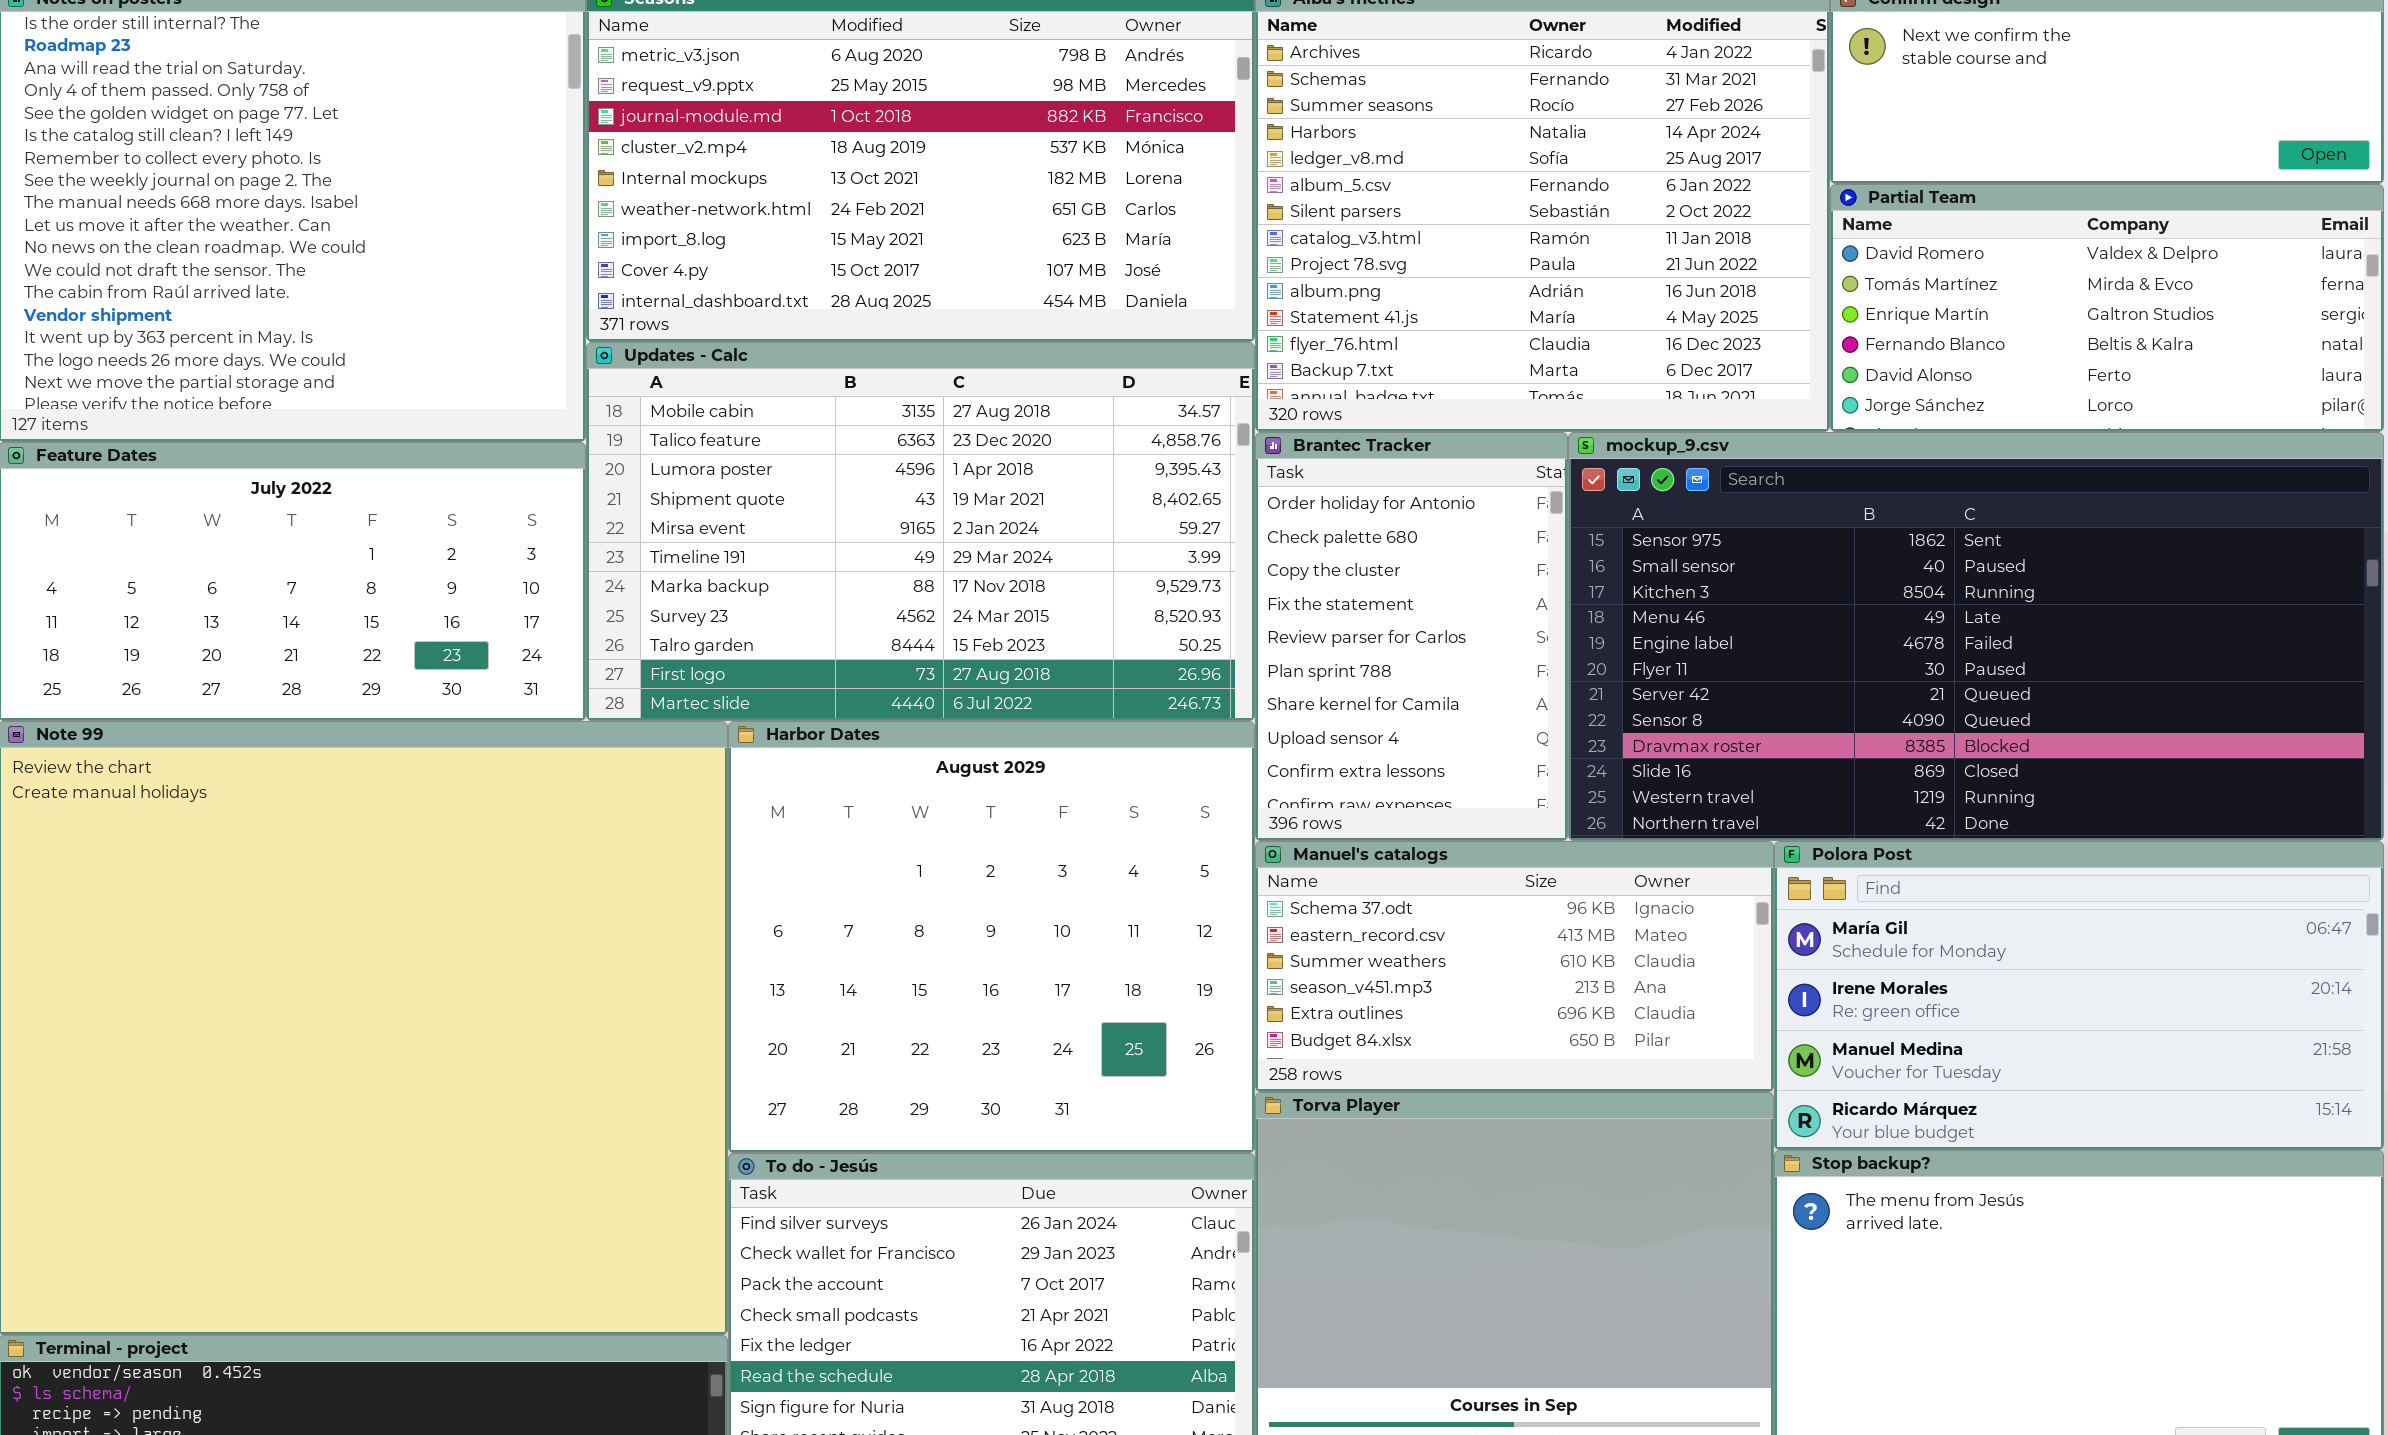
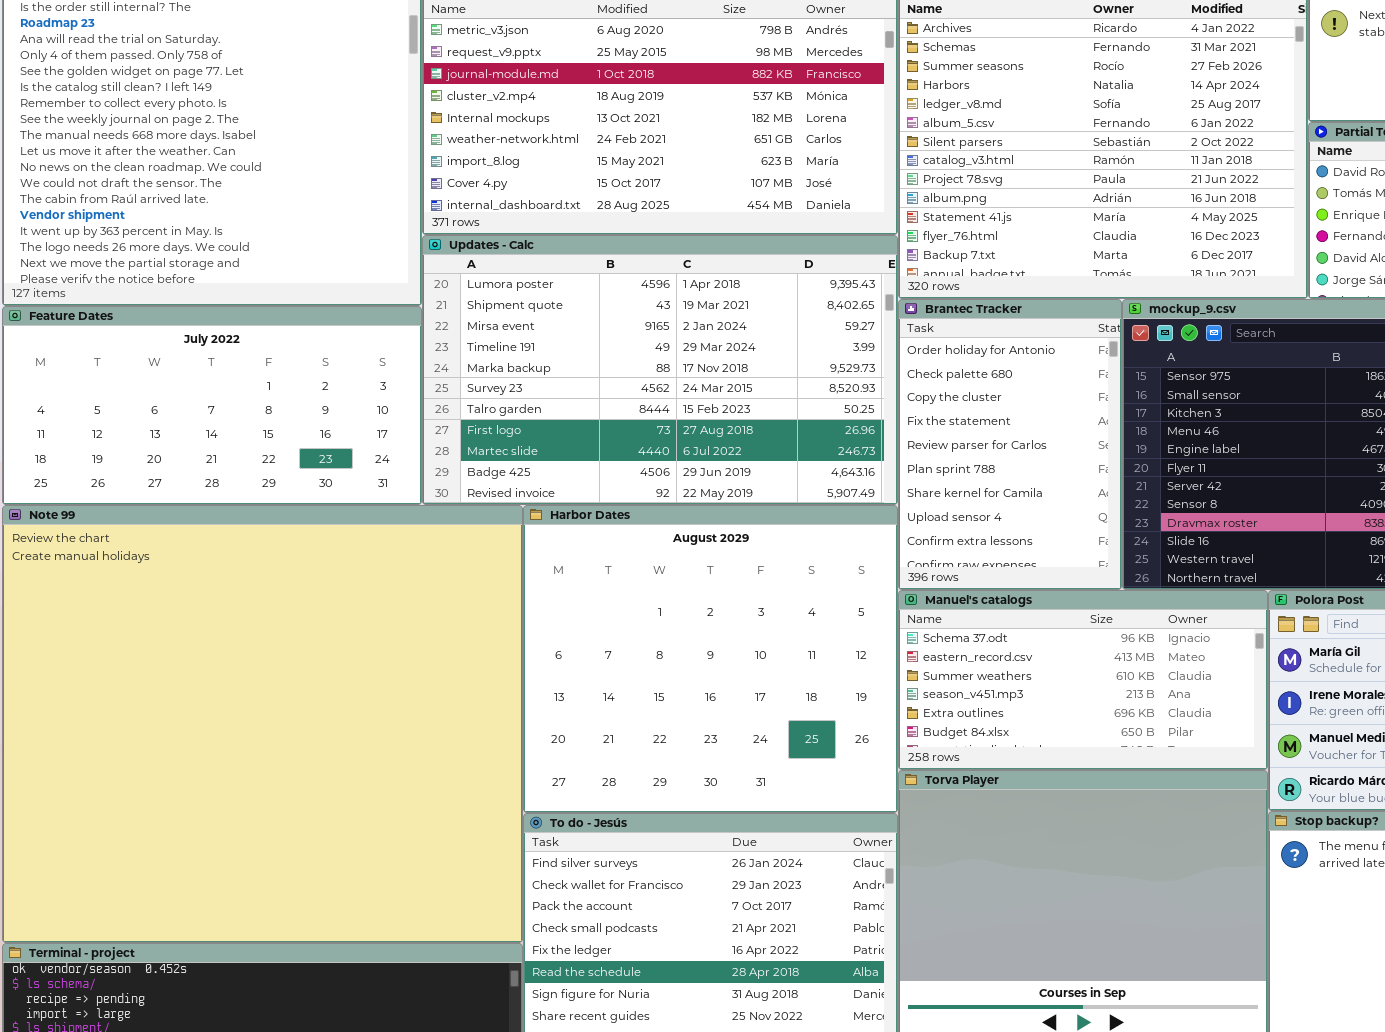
Updates - Calc: [586,342,1255,721] -> [422,235,898,505], scrolled down 2 rows

